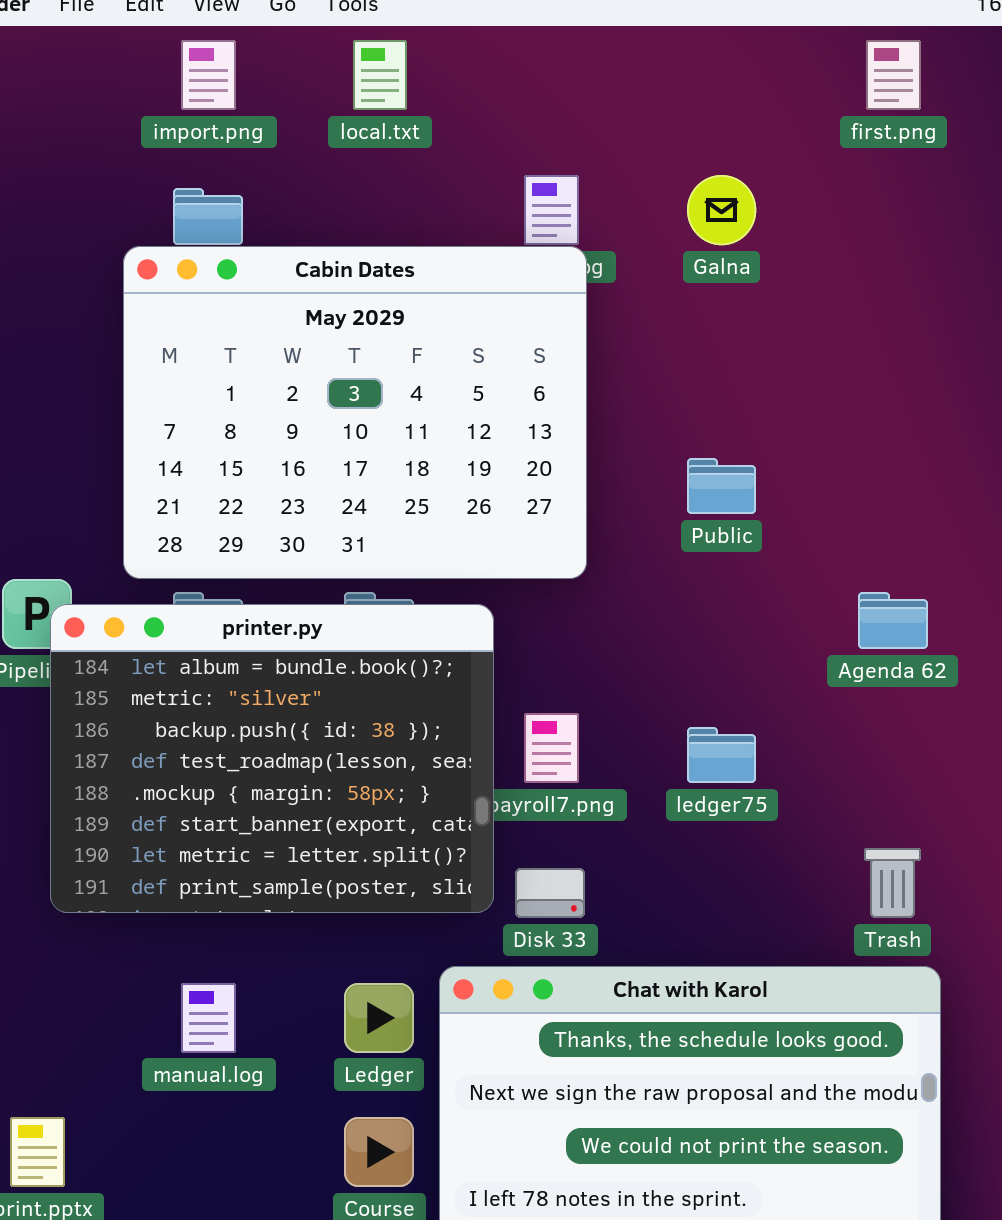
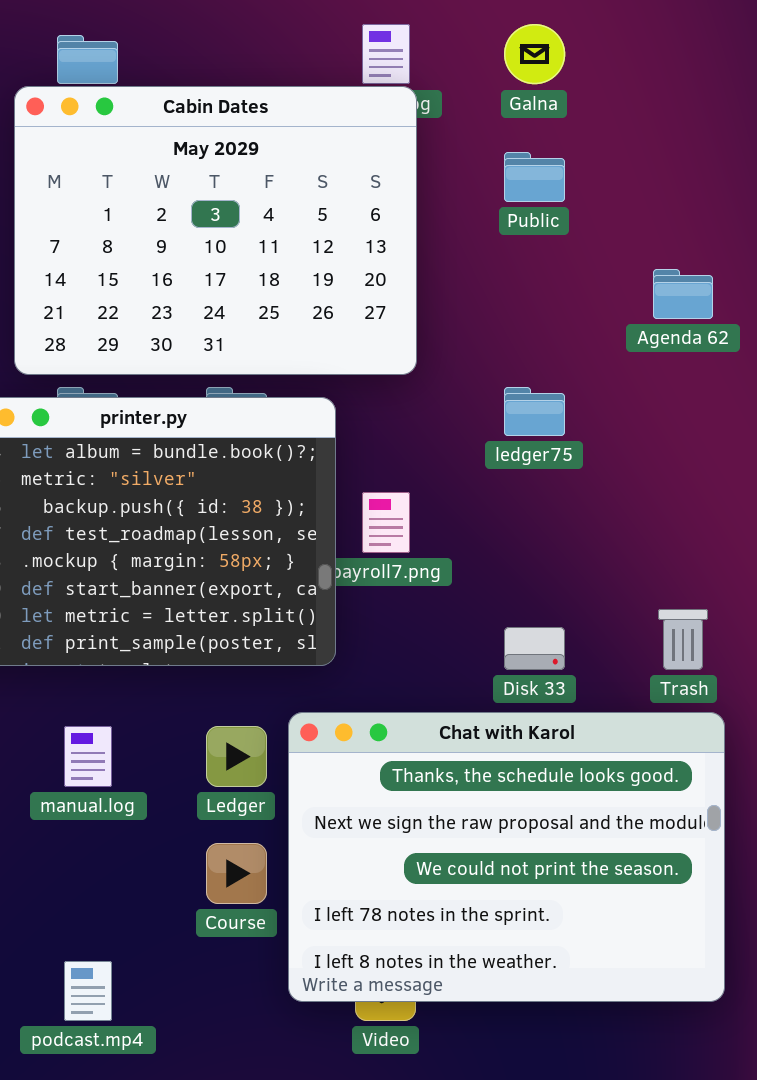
Public: [687,458,756,514] -> [504,152,565,202], moved
Agenda 62: [858,592,928,649] -> [653,269,713,319], moved
ledger75: [687,727,756,783] -> [504,387,565,436], moved
Disk 33: [515,868,585,918] -> [504,627,565,670], moved

